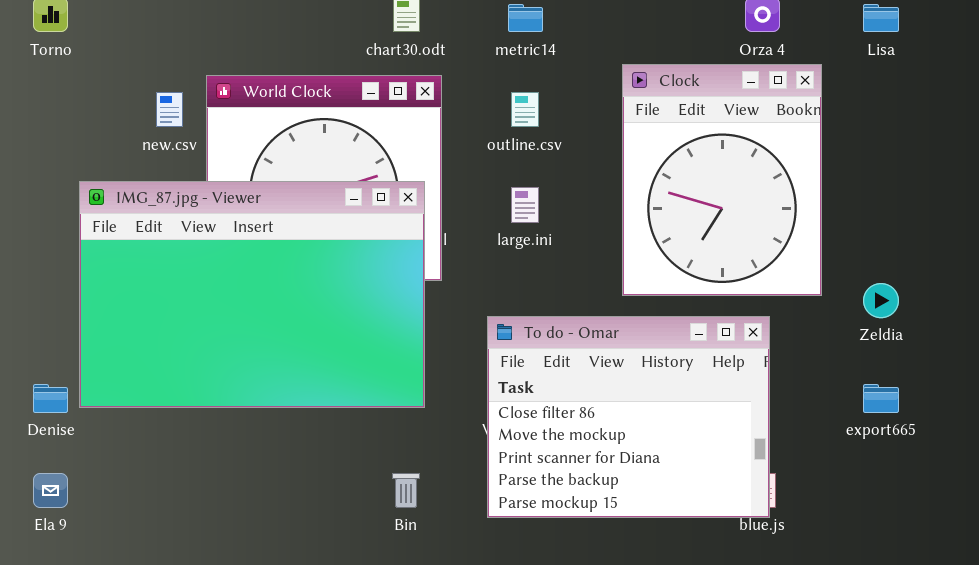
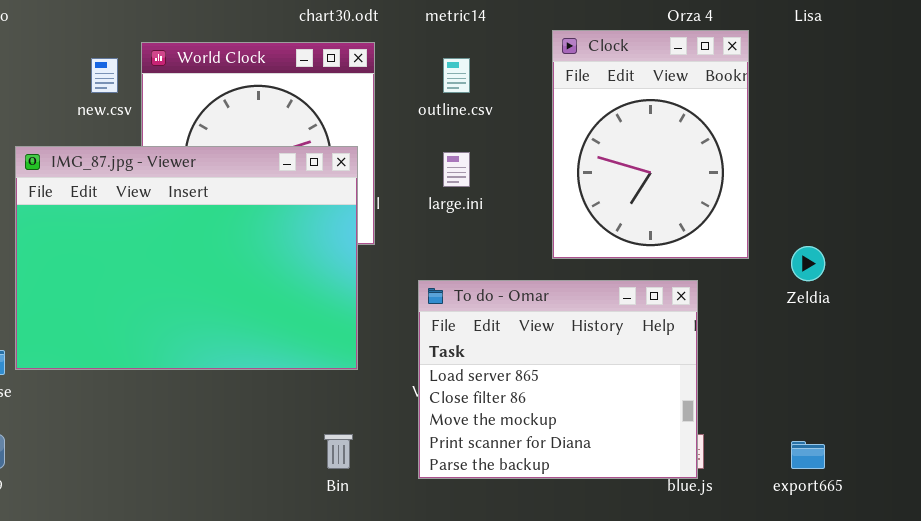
To do - Omar: [487,316,770,518] -> [418,280,698,479], scrolled up 1 row
export665: [863,384,899,413] -> [791,441,825,469], moved

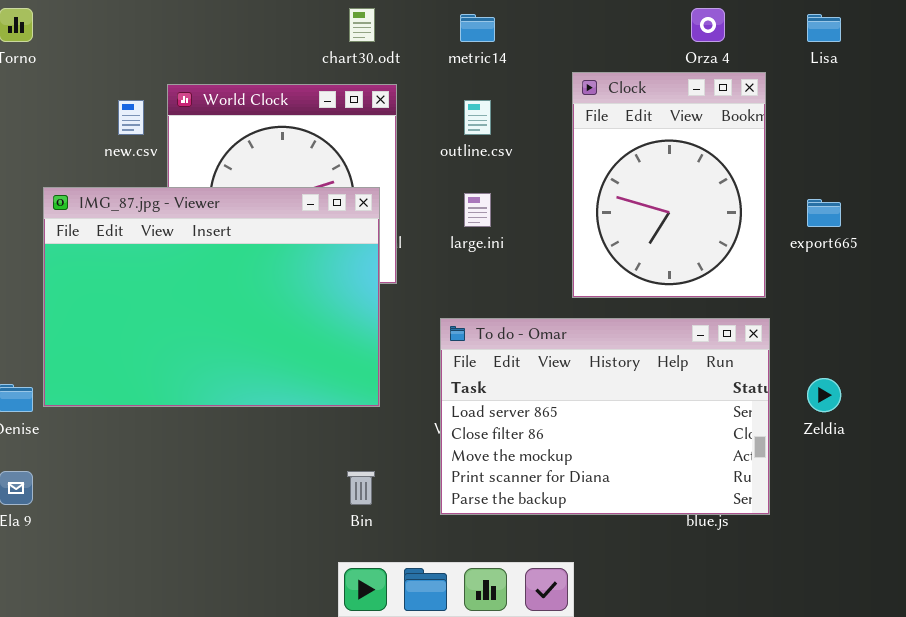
Zeldia: [791,246,825,281] -> [807,378,841,412], moved
To do - Omar: [418,280,698,479] -> [440,318,770,515], resized
export665: [791,441,825,469] -> [807,199,841,227], moved

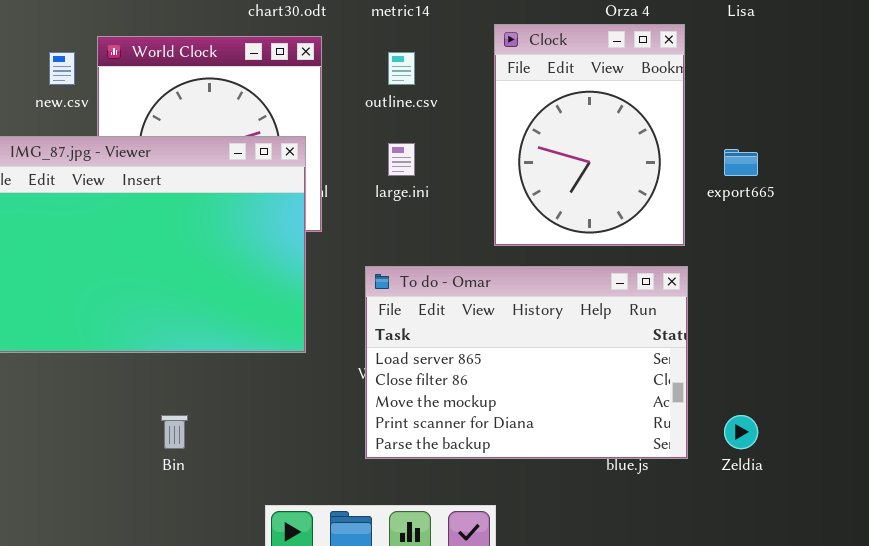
Zeldia: [807,378,841,412] -> [724,415,758,449], moved
Bin: [347,471,375,505] -> [161,415,188,449], moved

